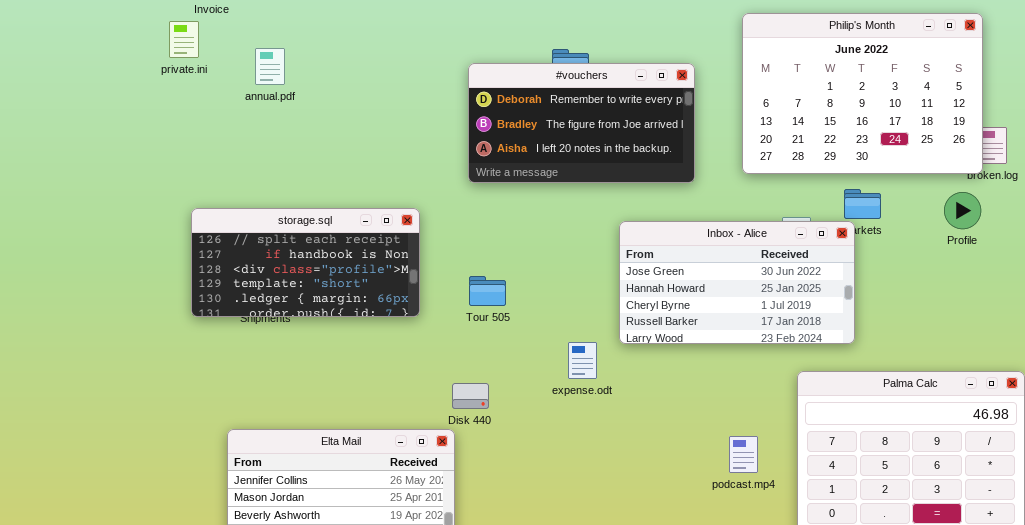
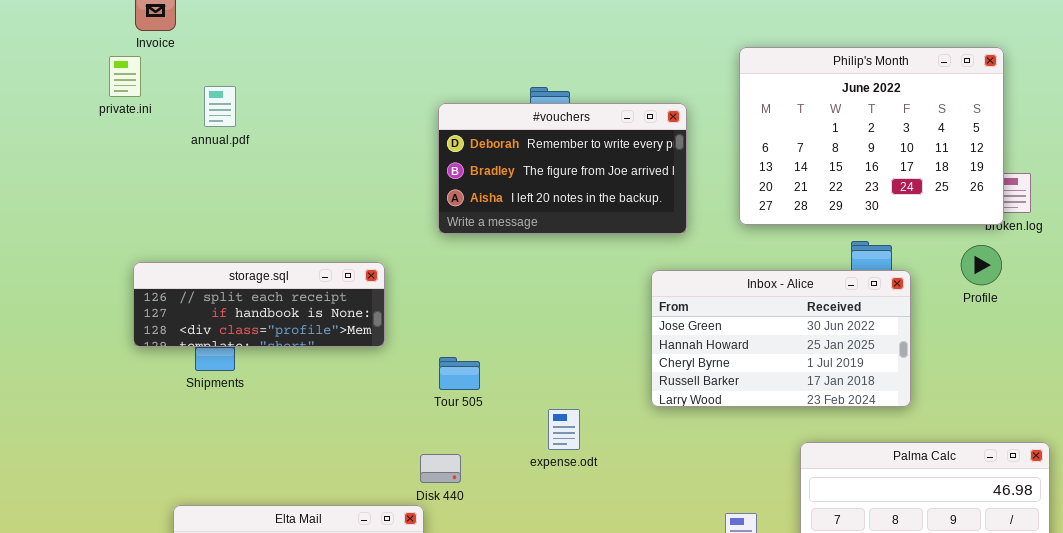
storage.sql: [191,208,420,317] -> [133,262,385,347], resized
Inbox - Alice: [619,221,855,344] -> [651,270,911,407], moved
Tour 505: [469,276,506,306] -> [439,357,480,390], moved

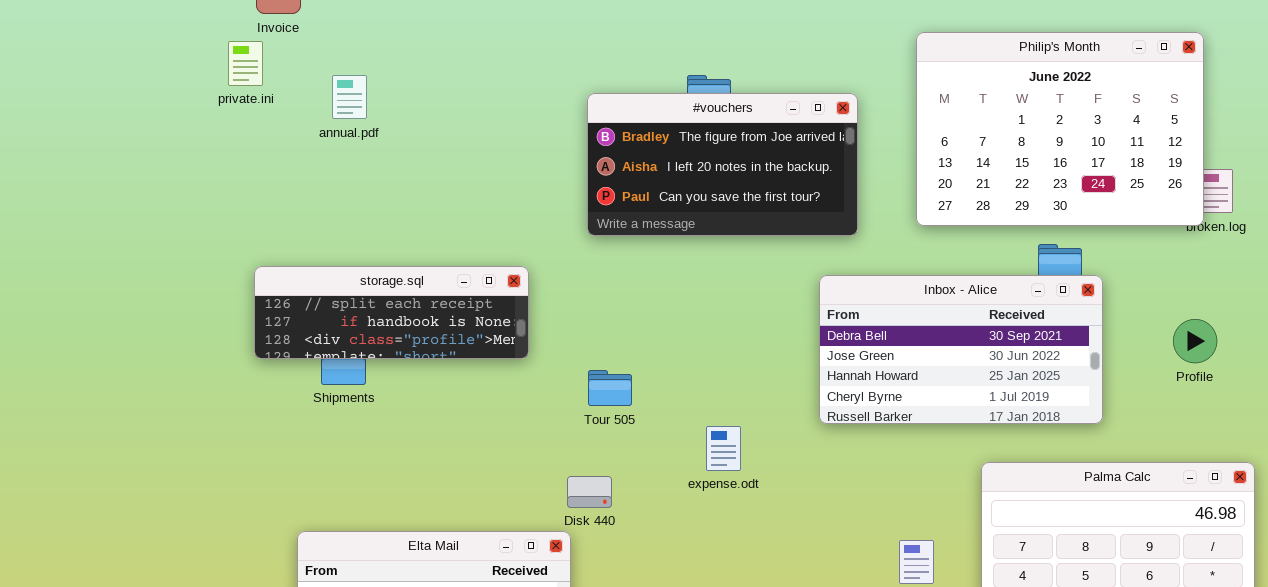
#vouchers: [438,103,687,234] -> [587,93,858,236], scrolled down 1 row
Profile: [961,245,1002,285] -> [1173,319,1217,363], moved
Inbox - Alice: [651,270,911,407] -> [819,275,1103,424], scrolled up 1 row

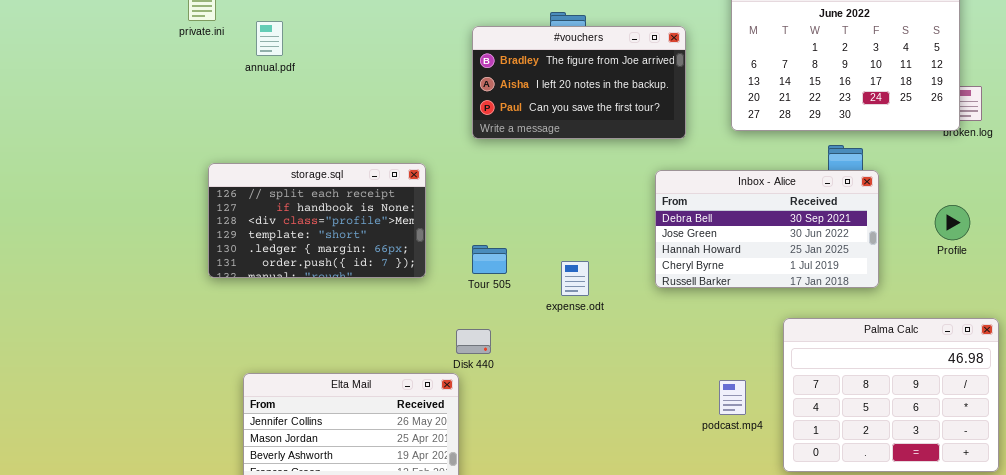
annual.pdf: [332,75,367,119] -> [256,21,283,56], moved
storage.sql: [254,266,529,359] -> [208,163,426,278], resized
expense.odt: [706,426,741,471] -> [561,261,589,296], moved

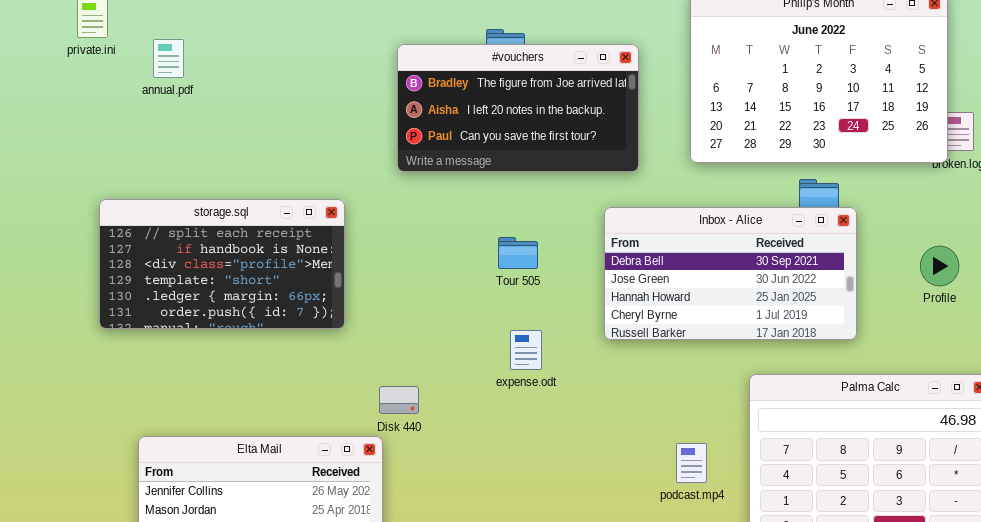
Tour 505: [472,245,507,274] -> [498,237,538,269], moved
expense.odt: [561,261,589,296] -> [510,330,542,370], moved

